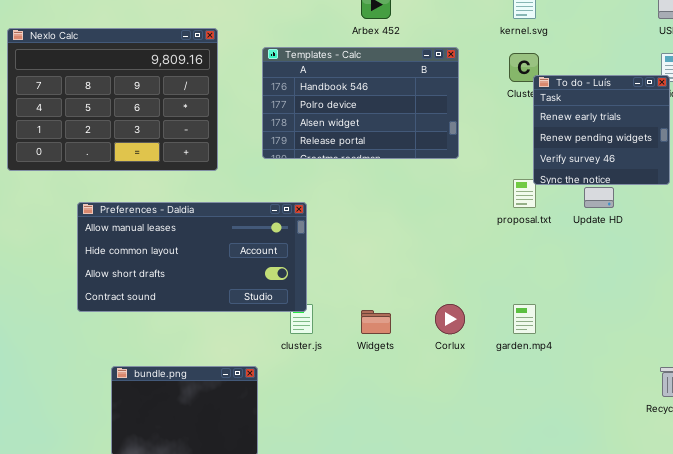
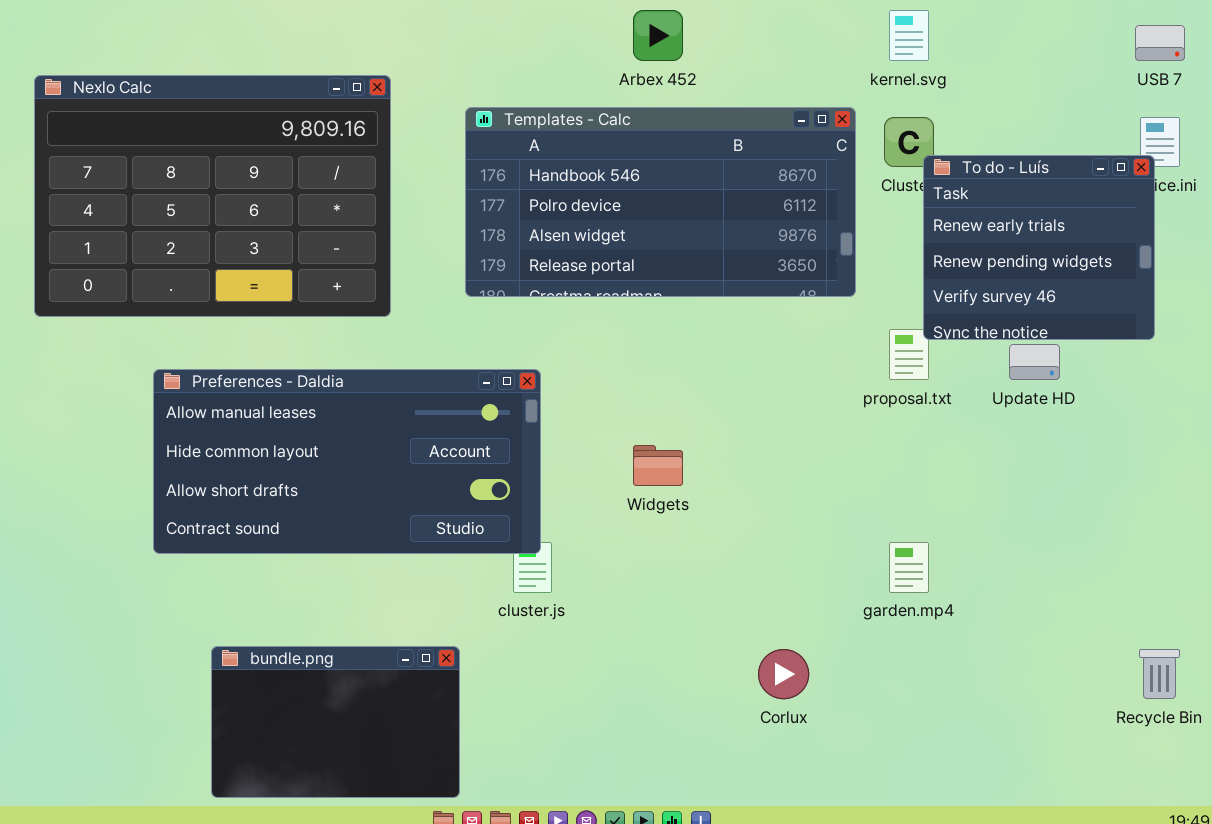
Templates - Calc: [262,47,459,159] -> [465,107,856,297], resized
Corlux: [435,304,465,334] -> [758,649,809,699], moved
Widgets: [361,310,391,334] -> [633,445,683,486], moved

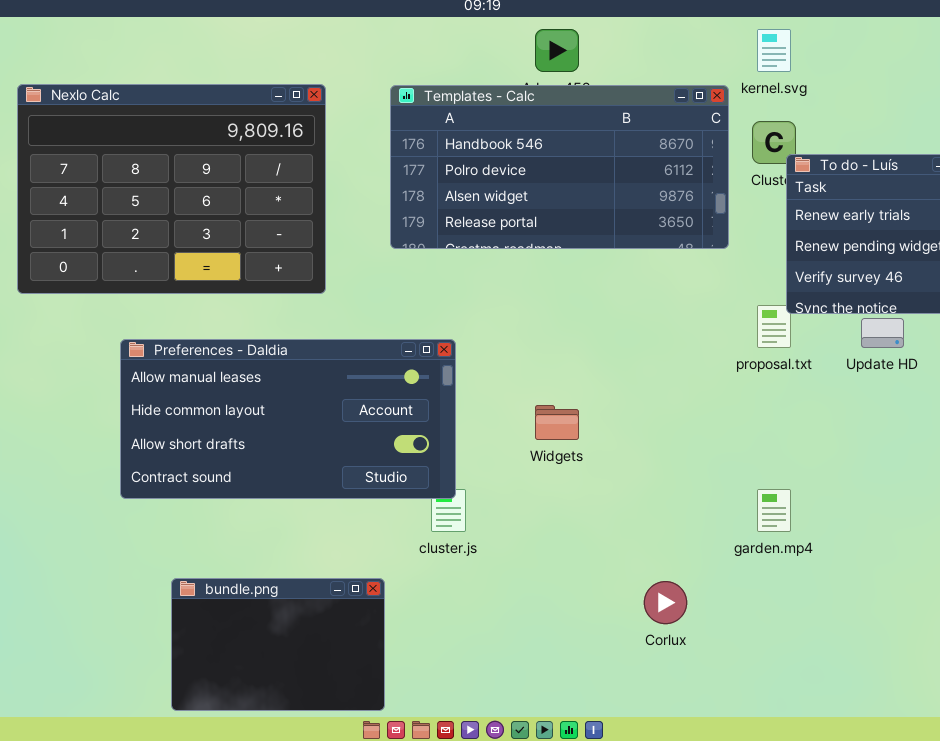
Templates - Calc: [465,107,856,297] -> [390,85,729,249], moved

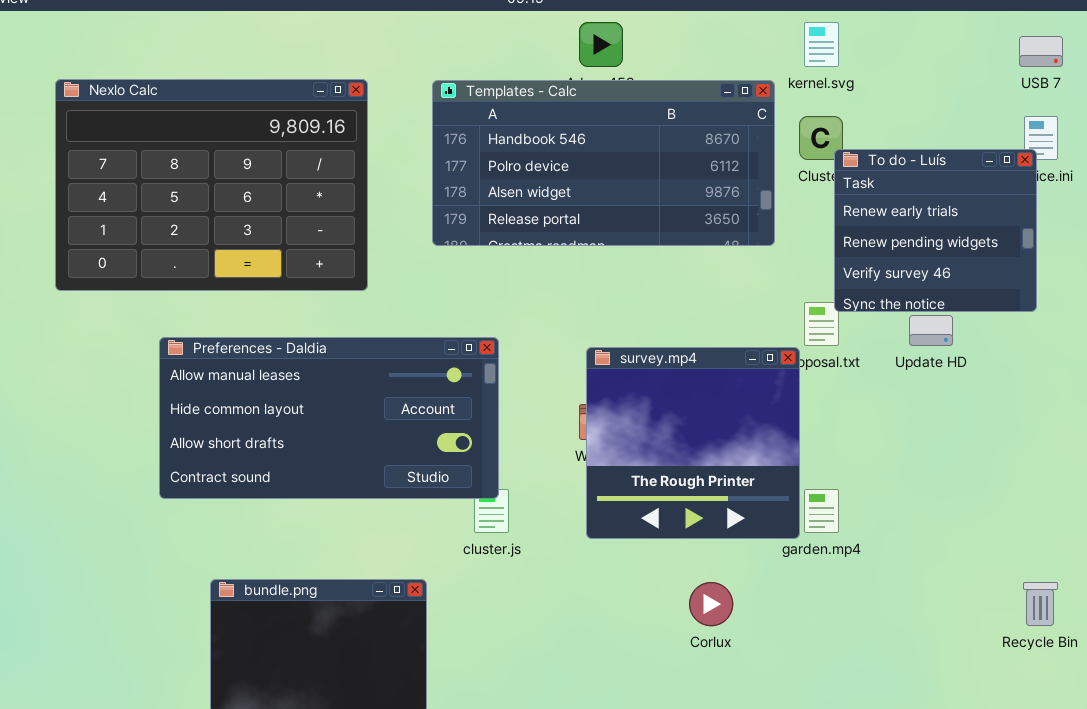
survey.mp4: none -> [586,347,800,539], opened

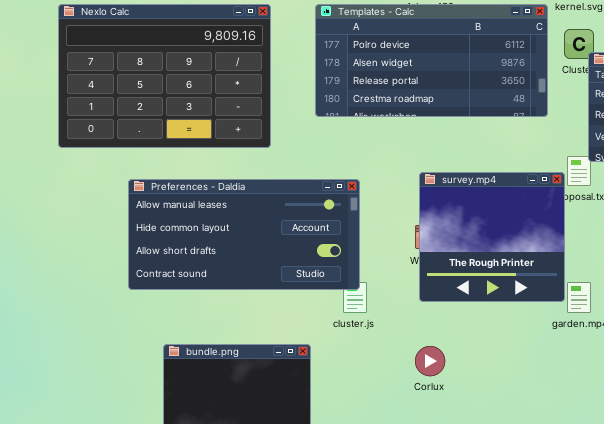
Templates - Calc: [432,80,775,246] -> [315,4,548,117], scrolled down 1 row
survey.mp4: [586,347,800,539] -> [419,172,565,302], moved
Corlux: [689,582,733,626] -> [415,346,445,376], moved

